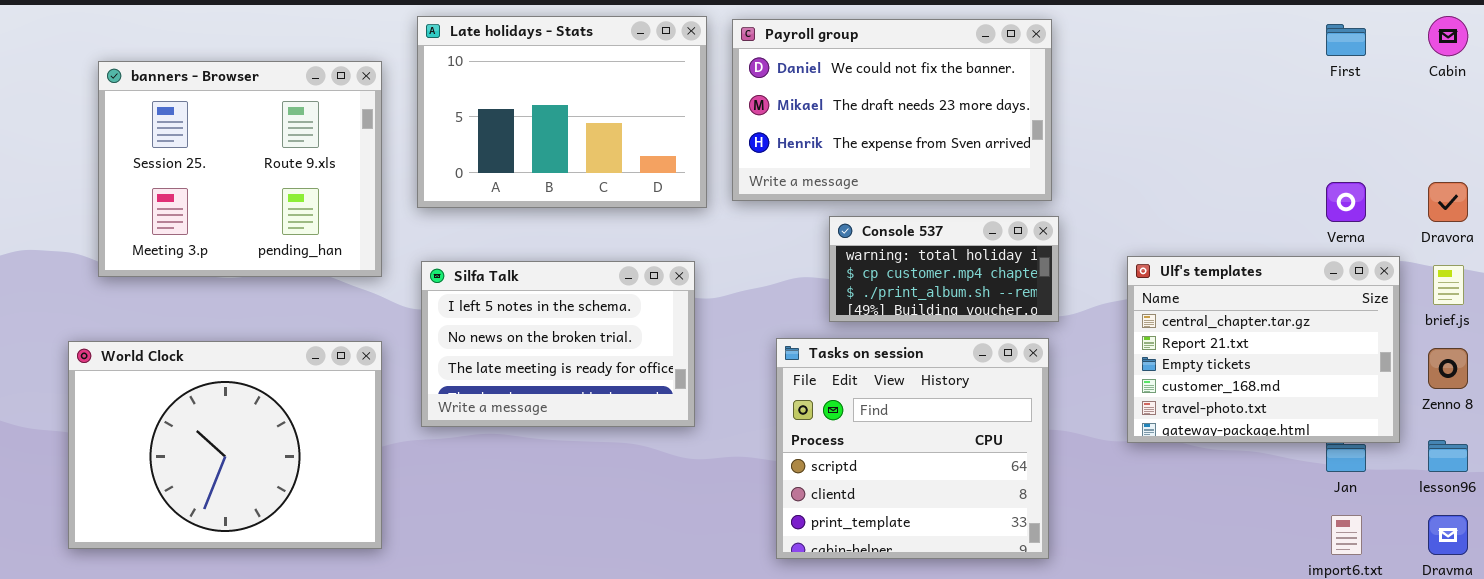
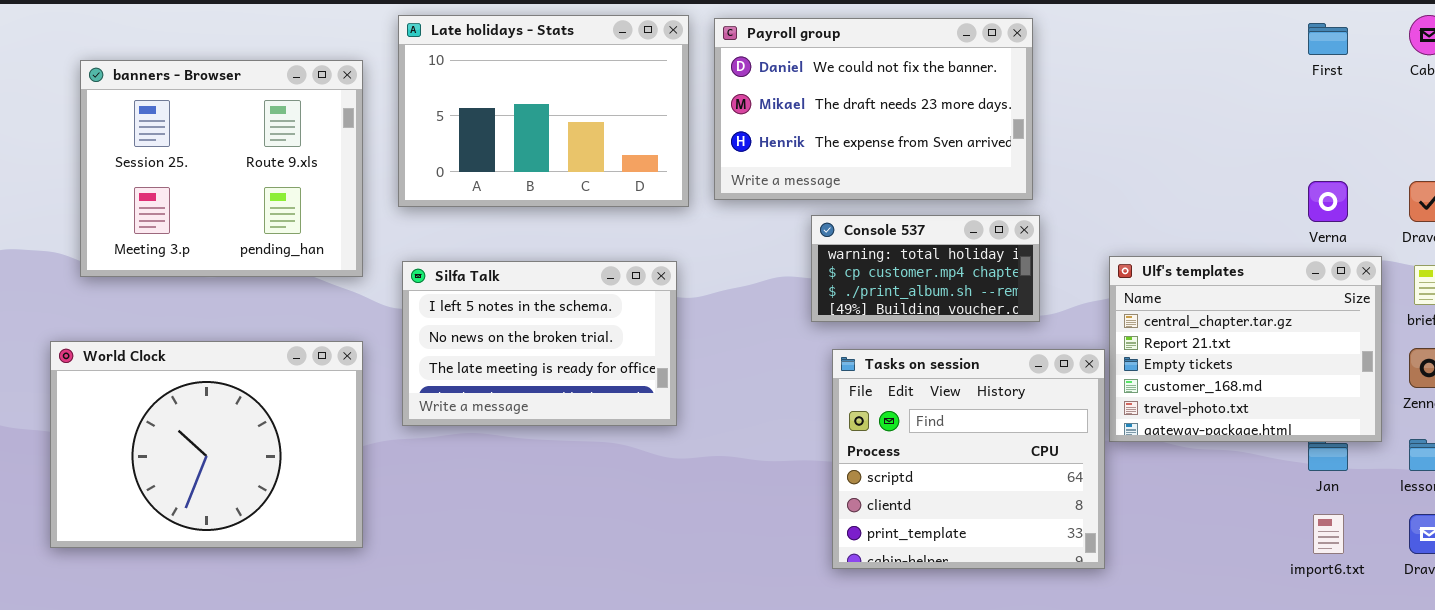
Tasks on session: [776,338,1049,559] -> [832,349,1105,569], moved

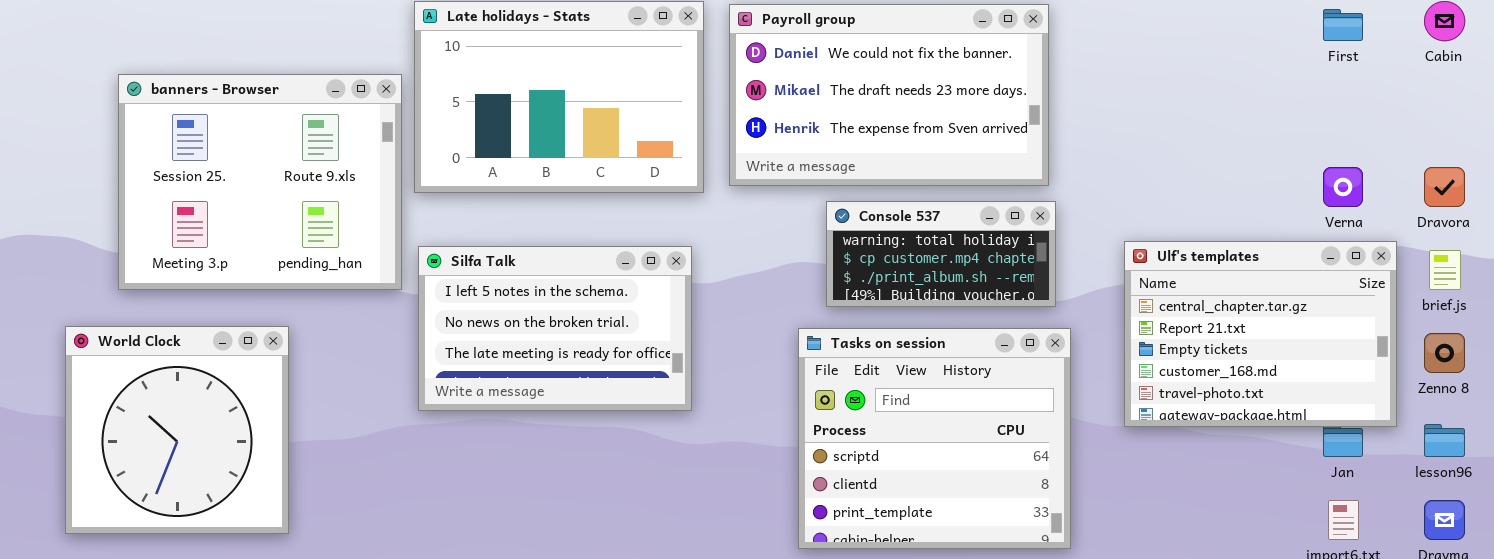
banners - Browser: [80,60,363,277] -> [118,74,402,290], moved
World Clock: [50,341,363,548] -> [65,326,289,534], resized
Tasks on session: [832,349,1105,569] -> [798,328,1071,549], moved

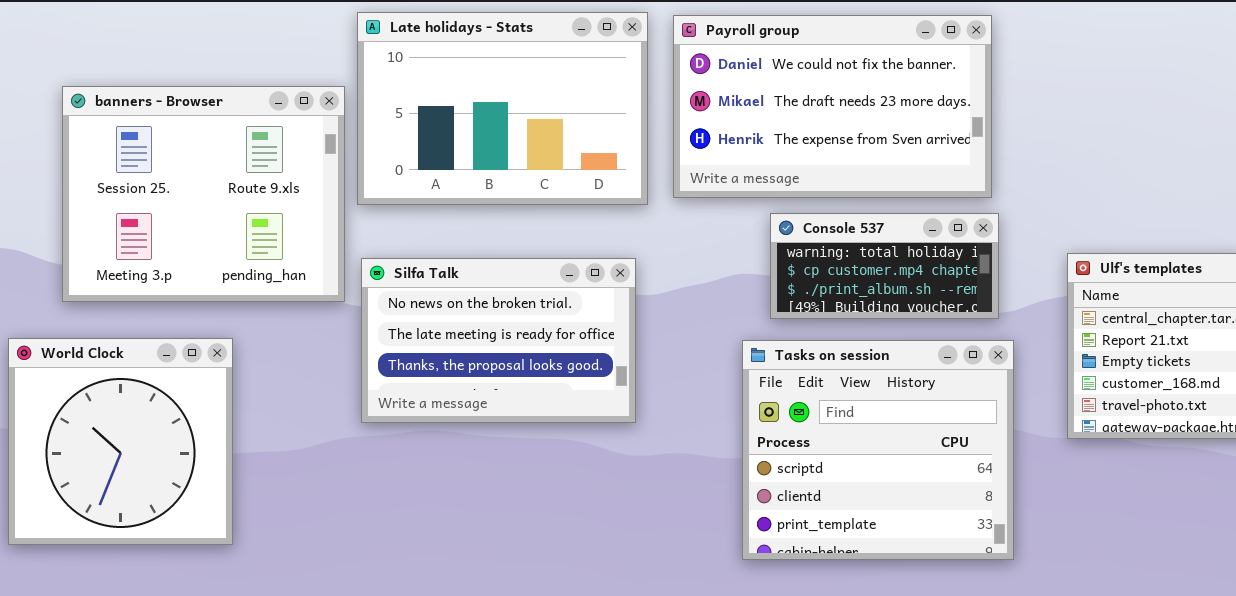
Silfa Talk: [418,246,692,411] -> [361,258,636,423], scrolled down 1 row

